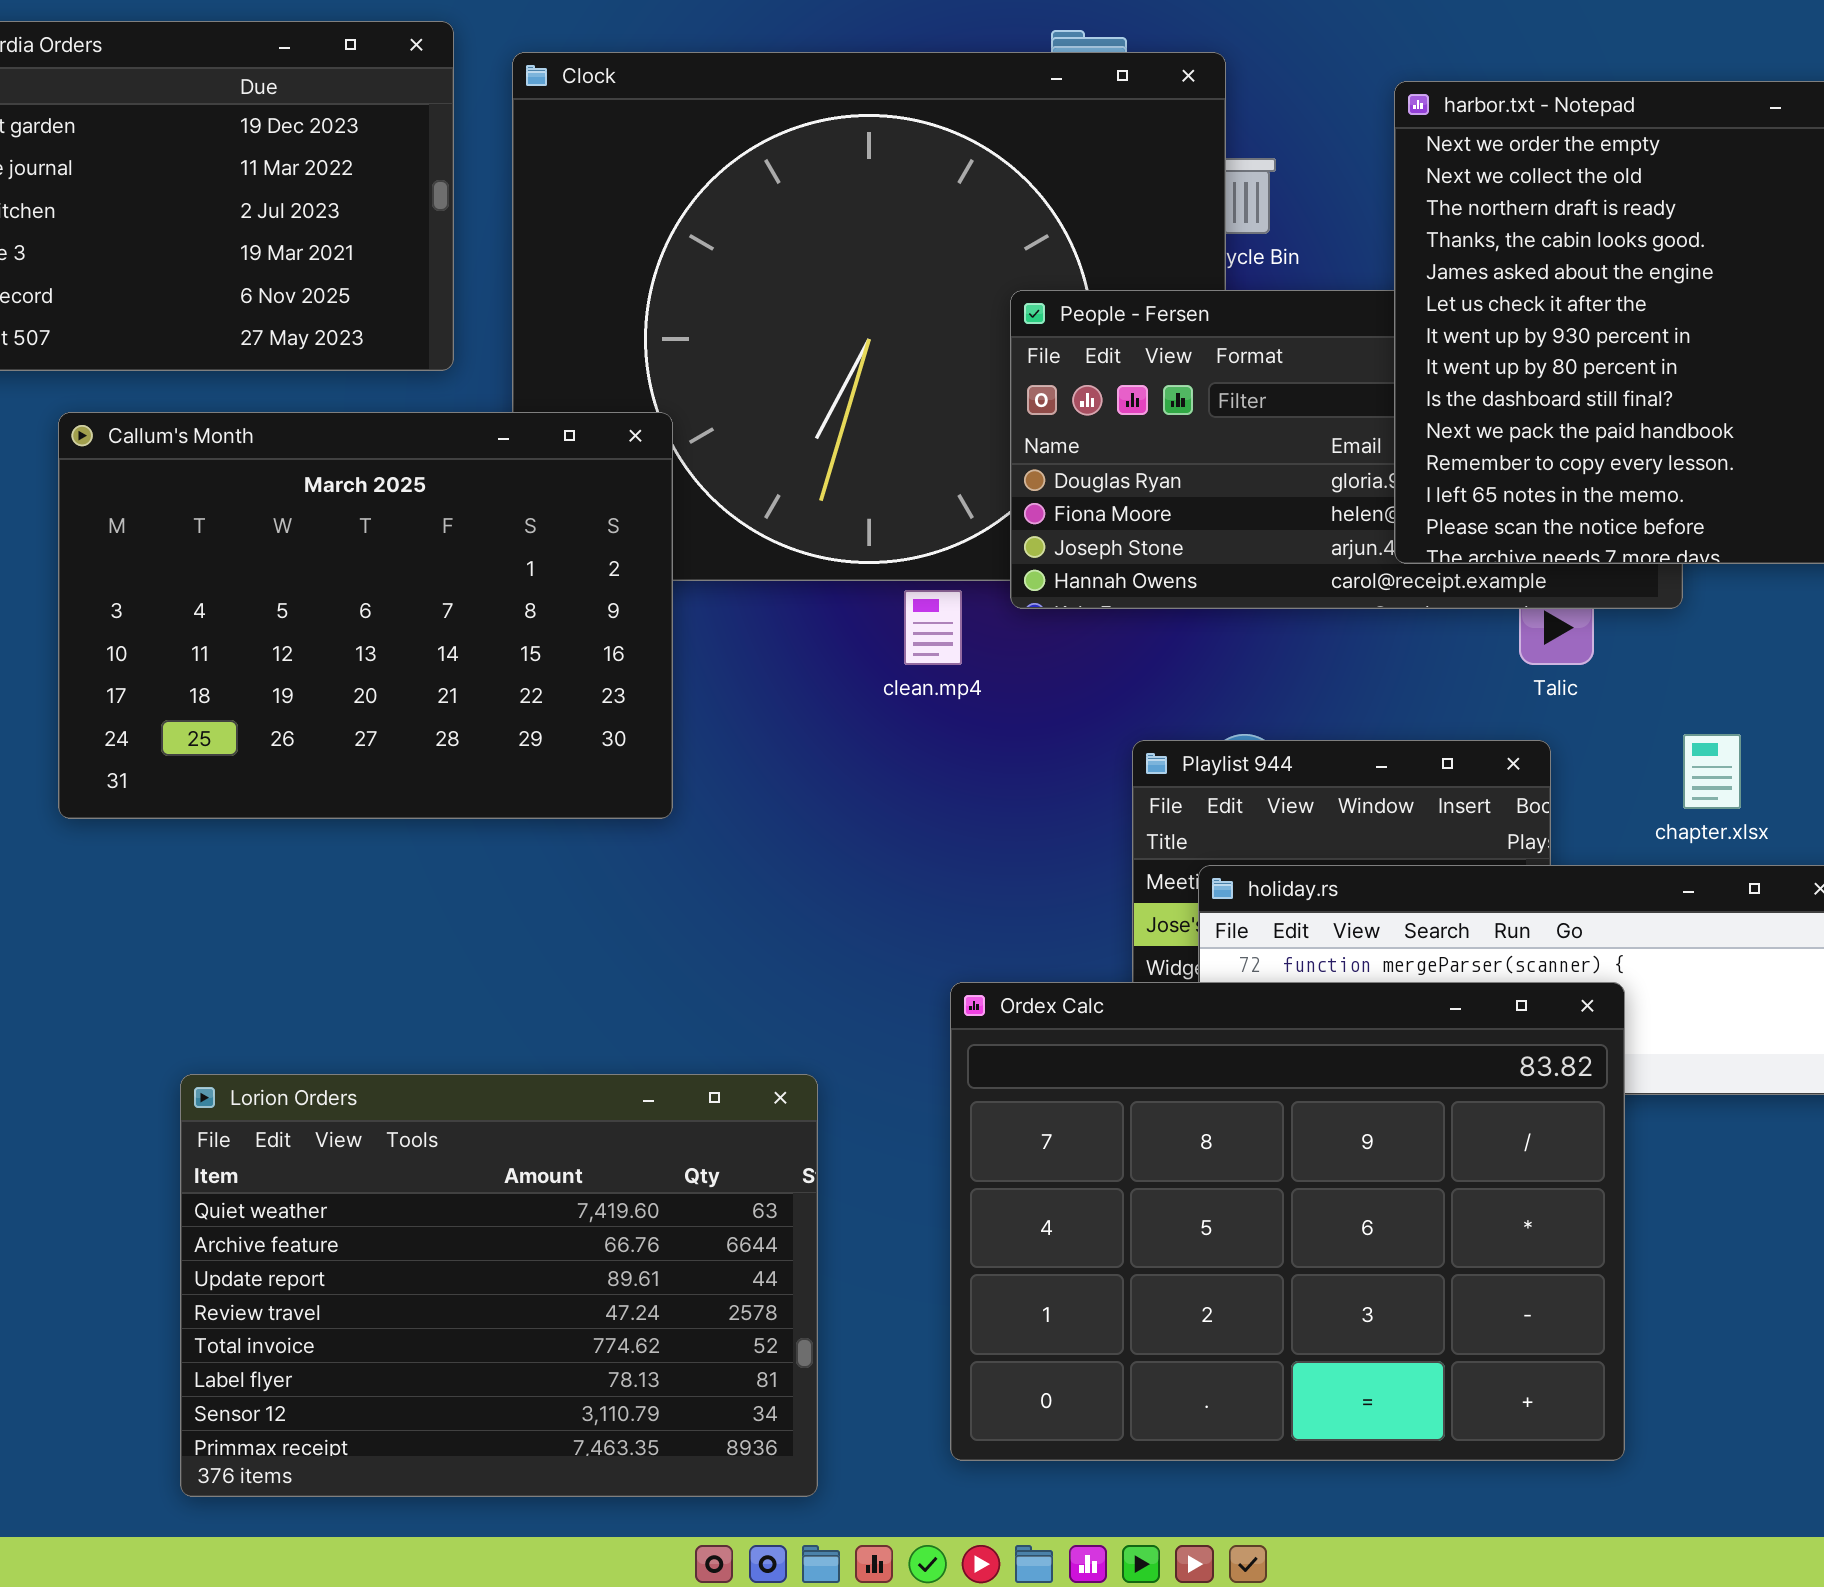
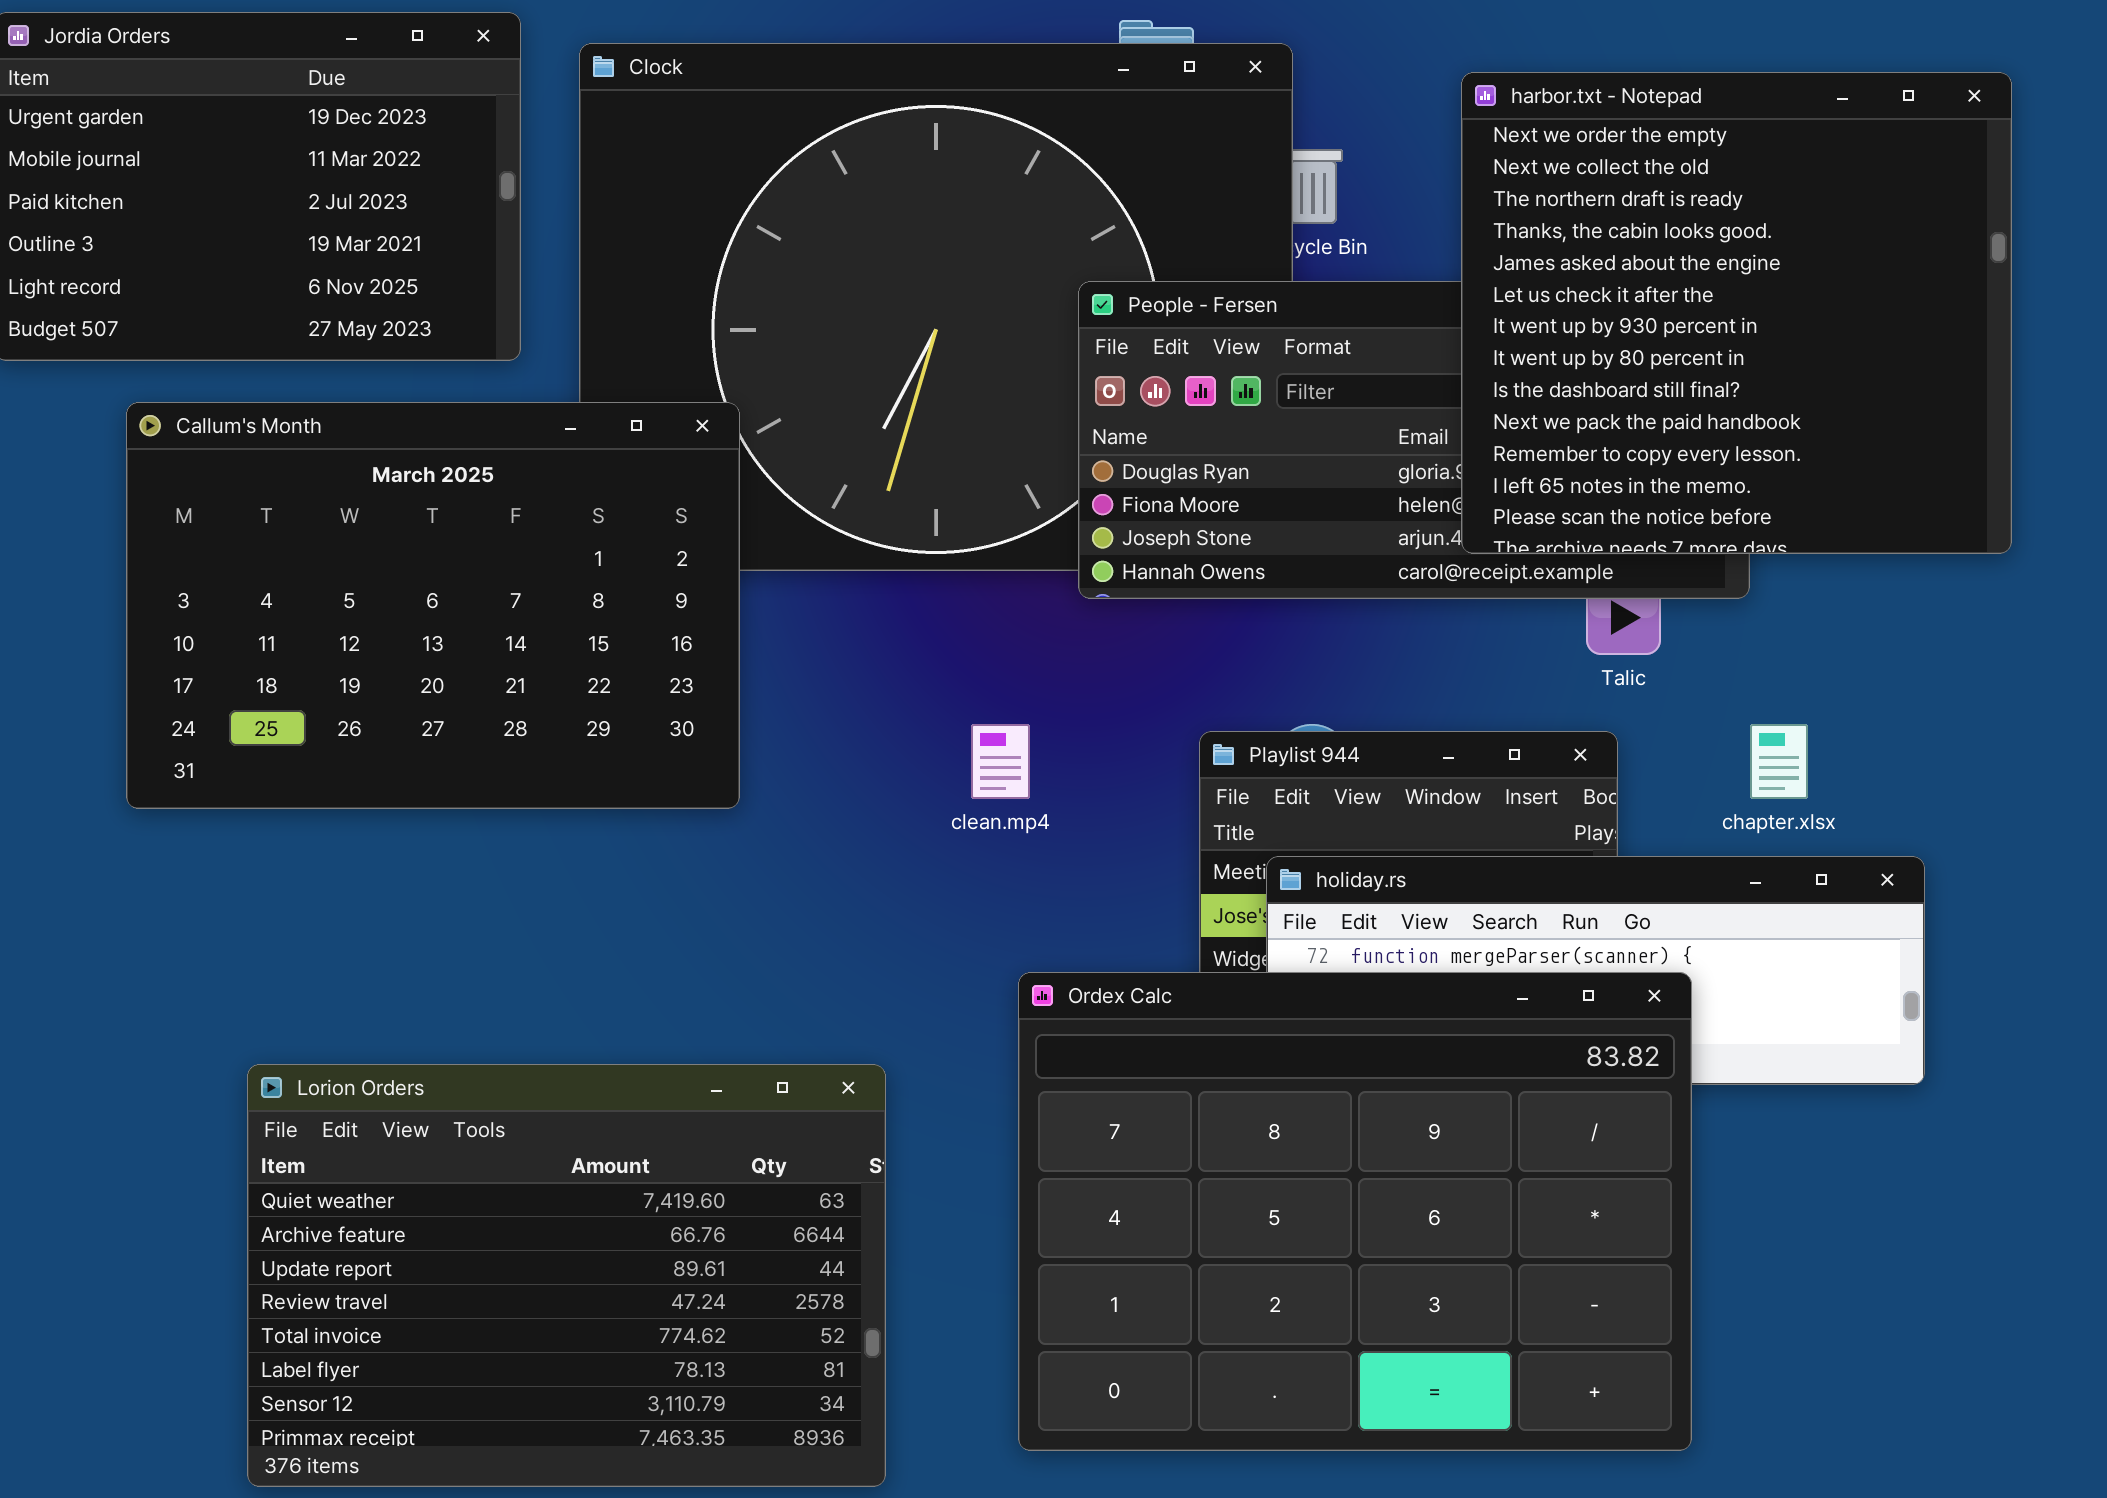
clean.mp4: [904,590,962,665] -> [971,724,1030,799], moved

